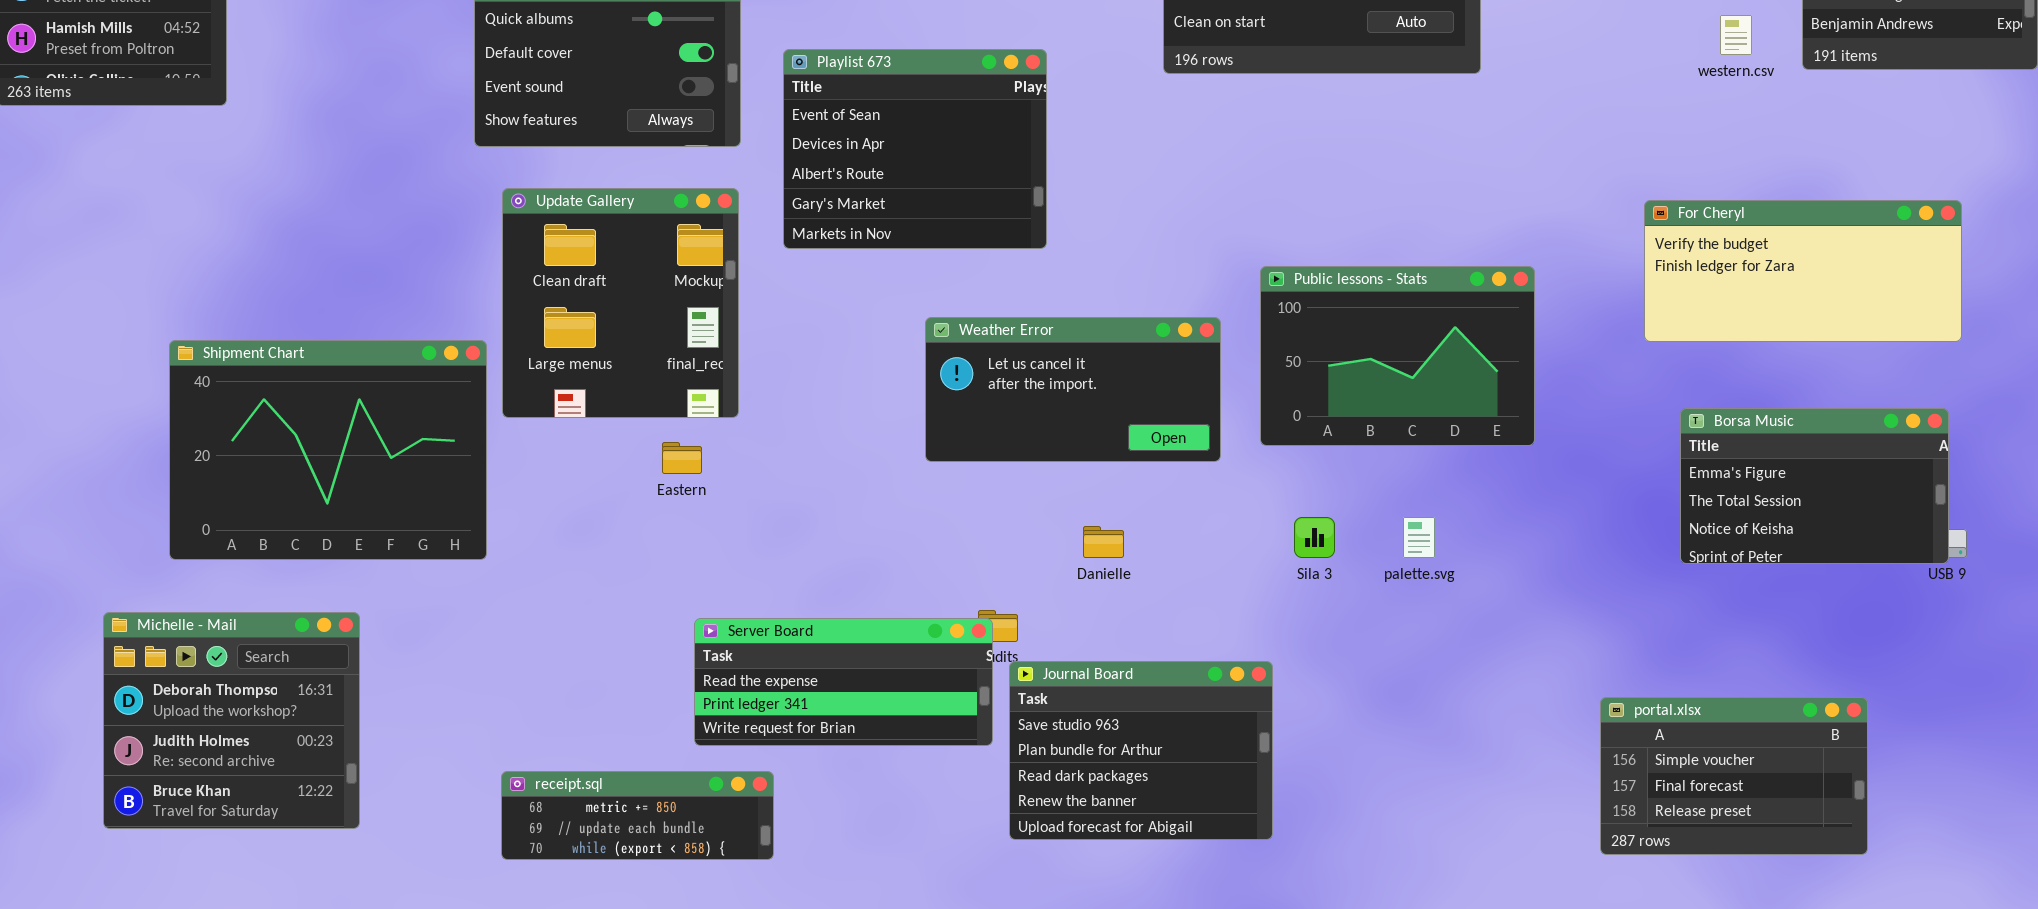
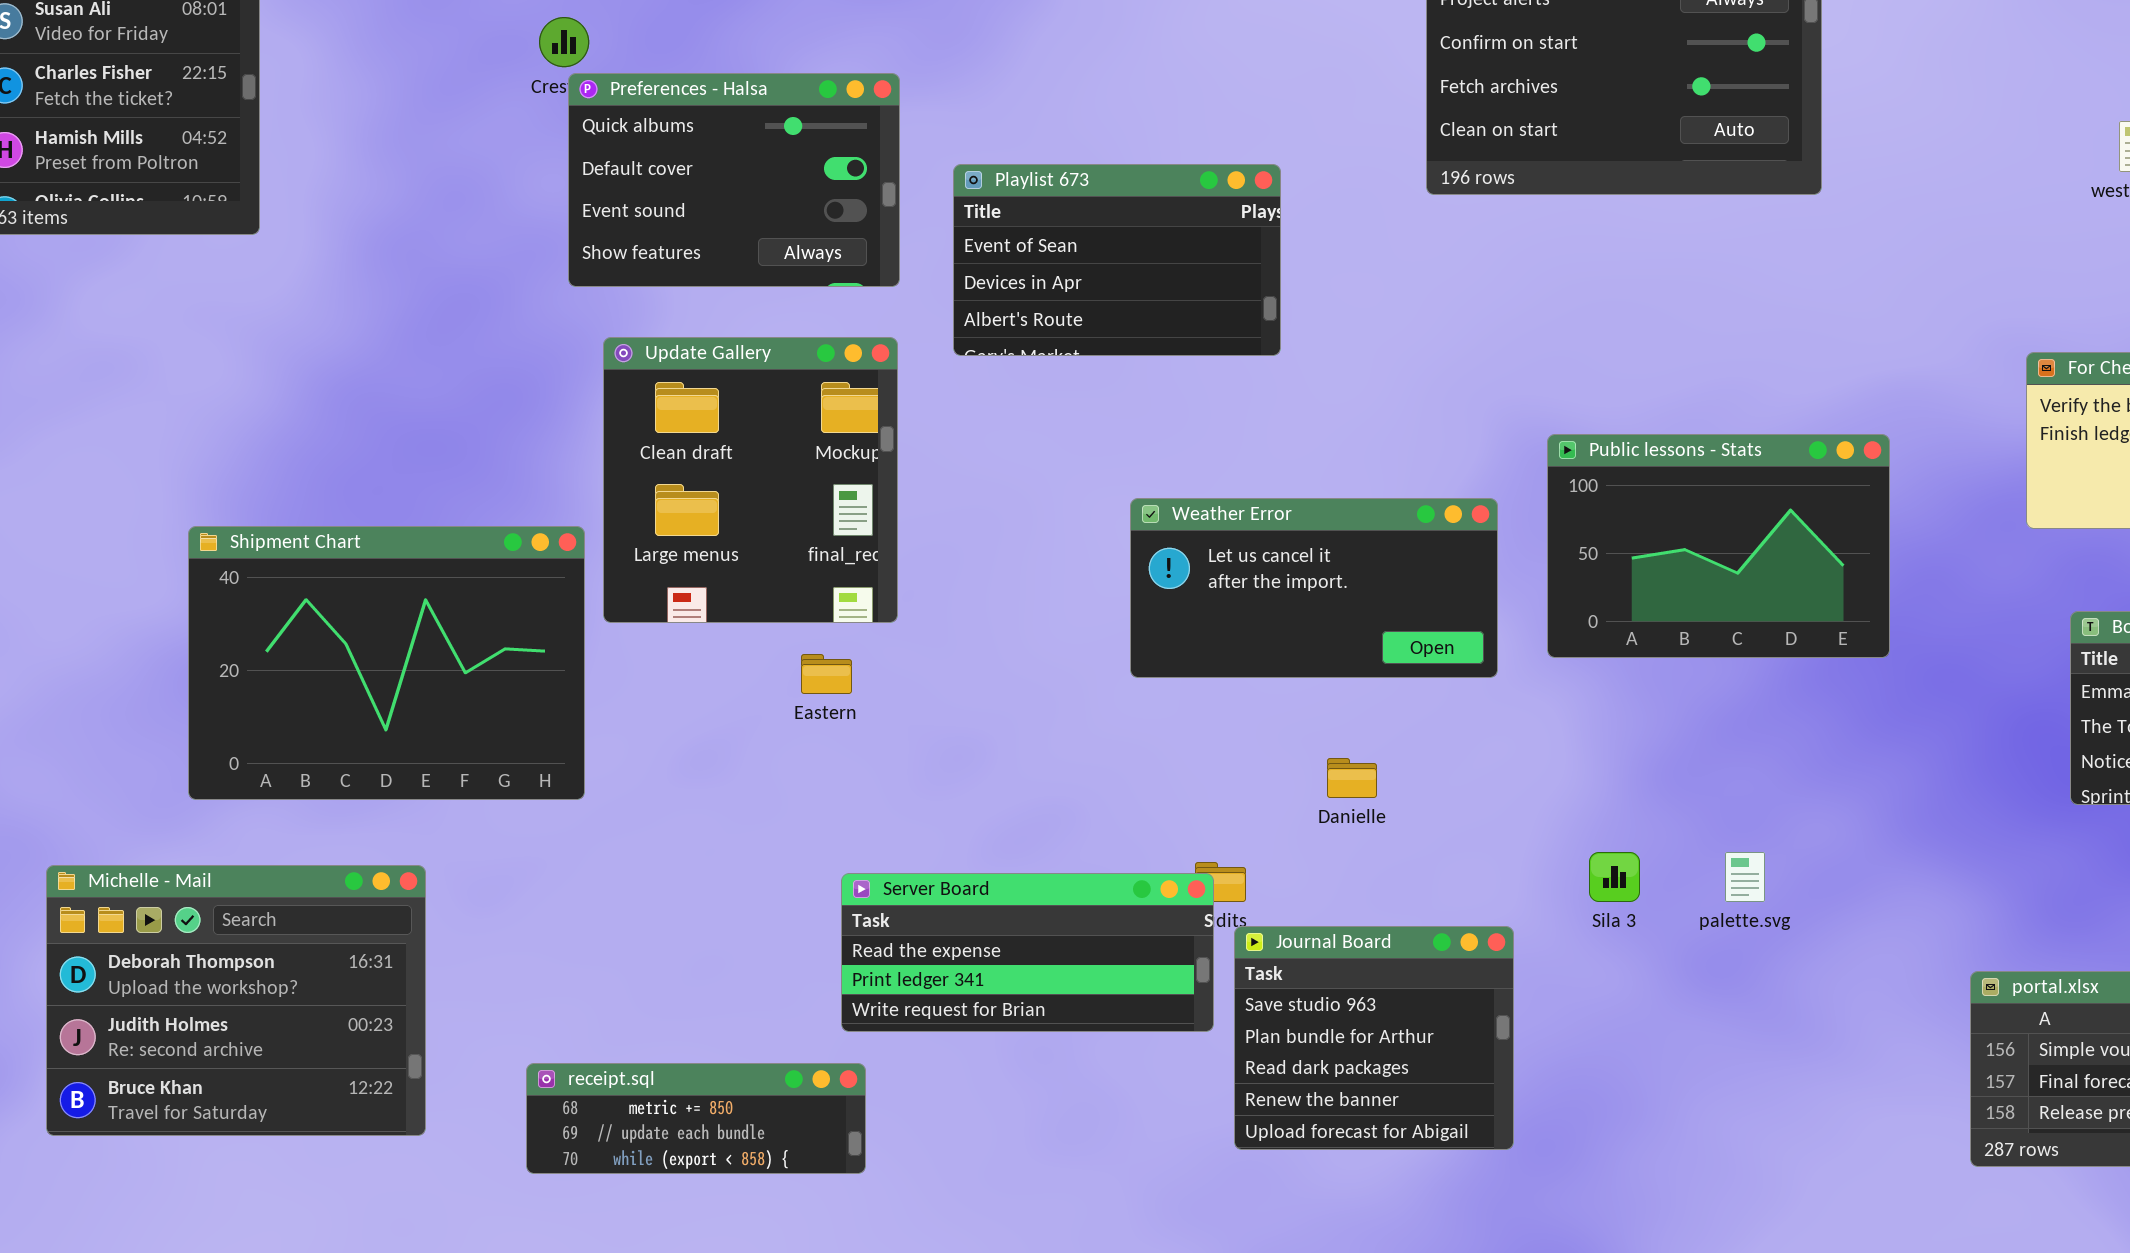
Playlist 673: [783,49,1047,249] -> [953,164,1281,356], resized
Sila 3: [1294,517,1335,558] -> [1589,852,1640,902], moved
palette.svg: [1403,517,1435,558] -> [1725,852,1765,902], moved
Michelle - Mail: [103,612,360,829] -> [46,865,426,1136], resized
Journal Board: [1009,661,1273,840] -> [1234,926,1514,1150], resized
receipt.sql: [501,771,774,860] -> [526,1063,866,1174], moved

